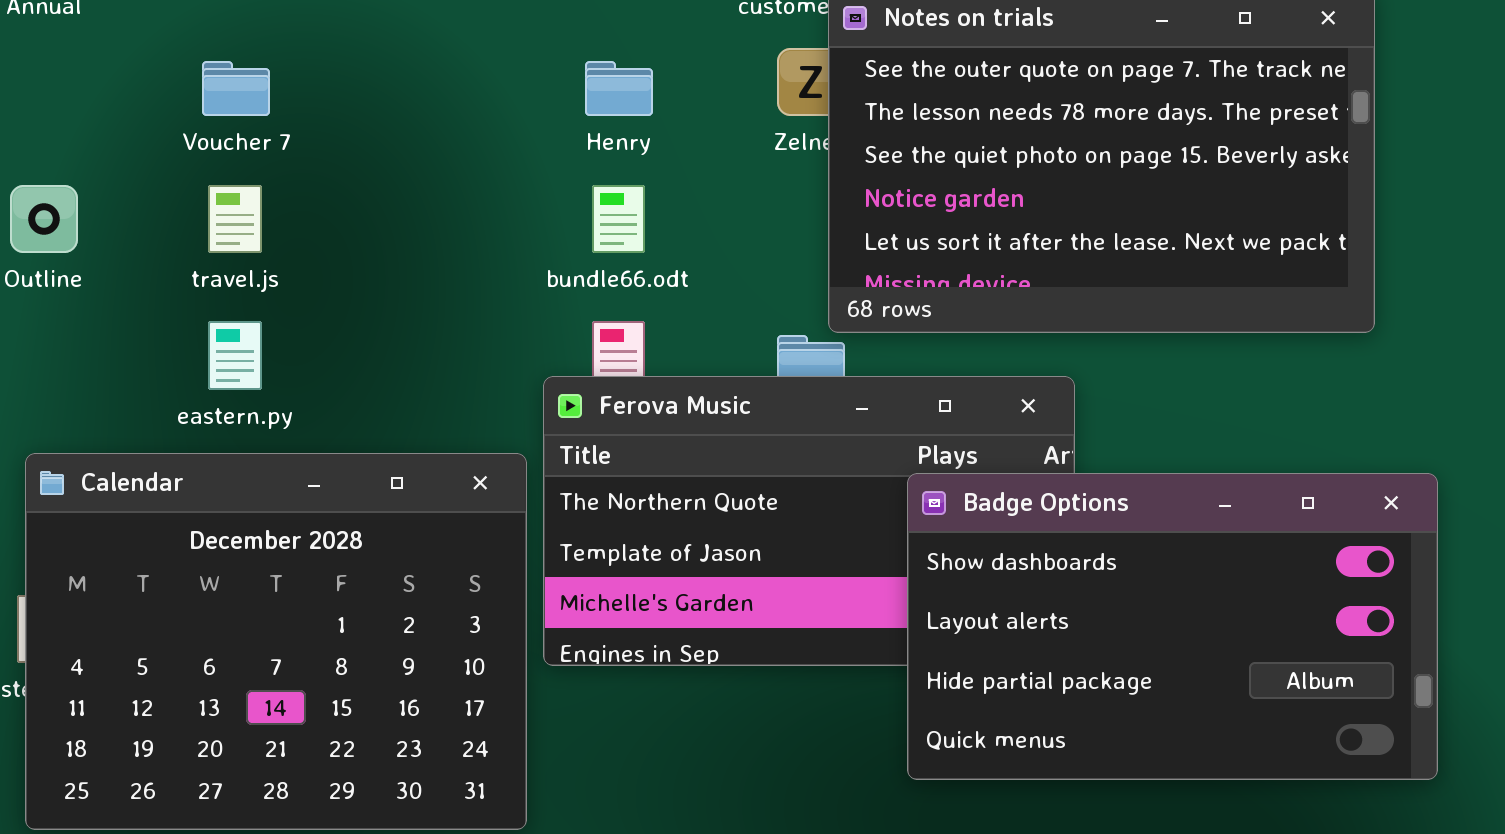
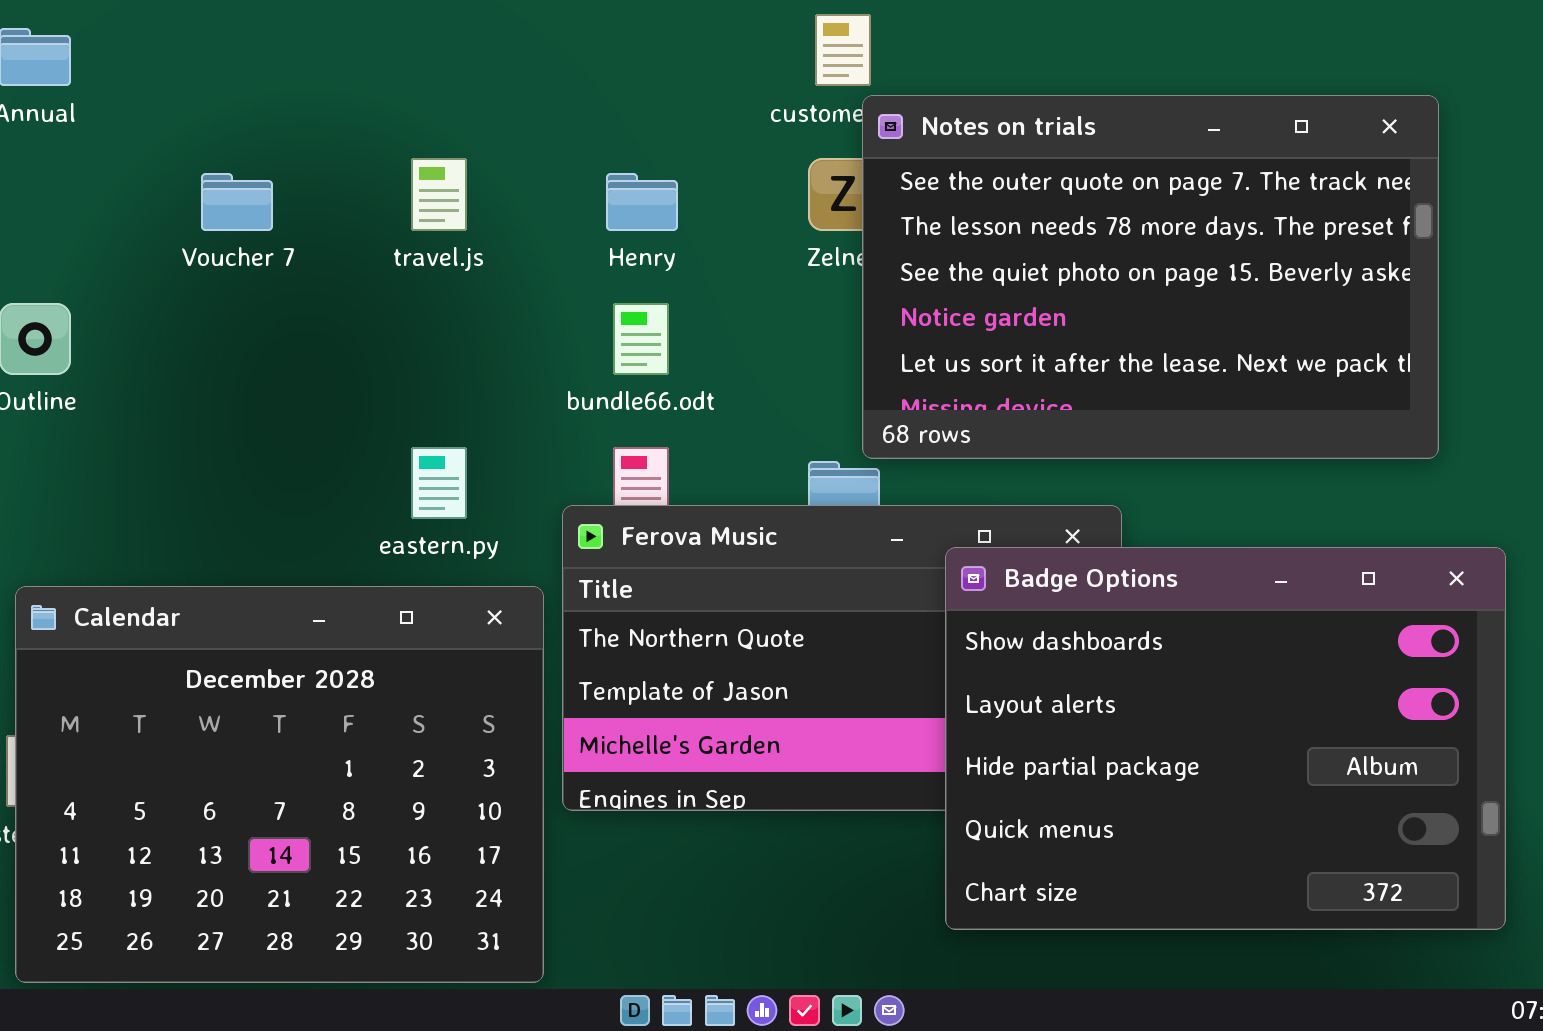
travel.js: [208,185,262,253] -> [411,158,467,231], moved
eastern.py: [208,321,262,390] -> [411,447,467,519], moved
Badge Options: [907,473,1438,780] -> [945,547,1506,930], resized

